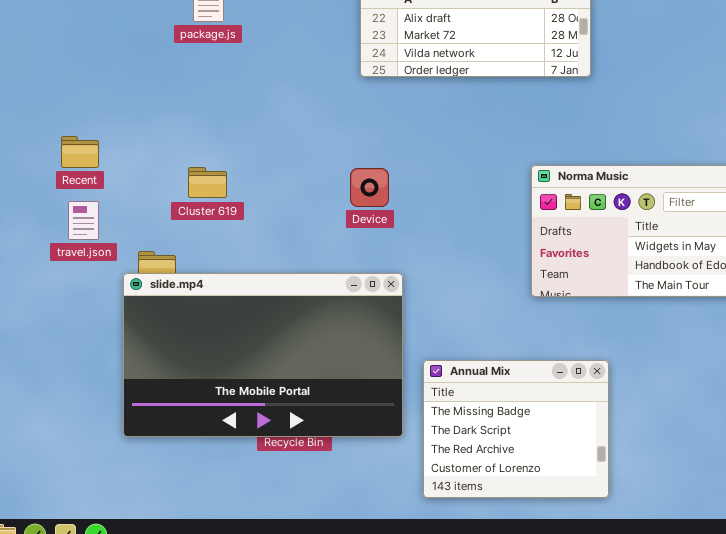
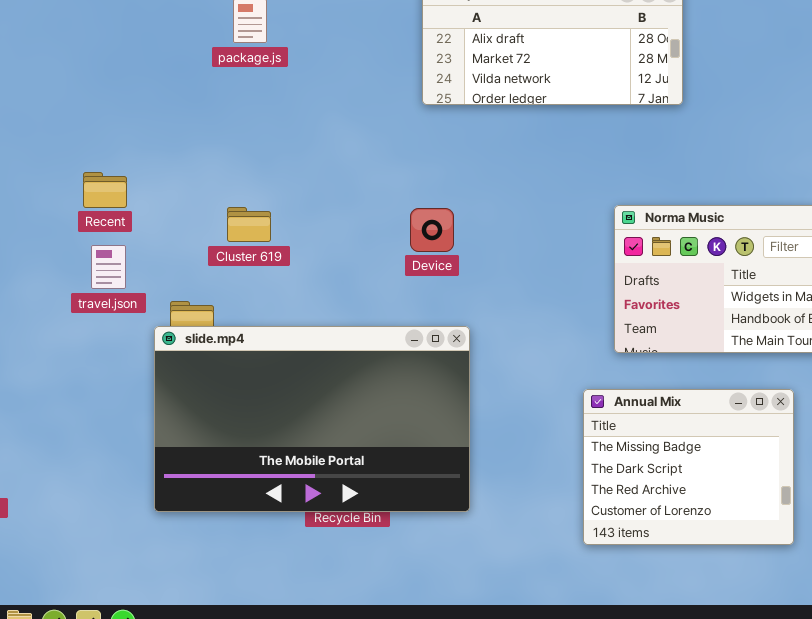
Annual Mix: [423,360,609,498] -> [583,389,794,545], moved

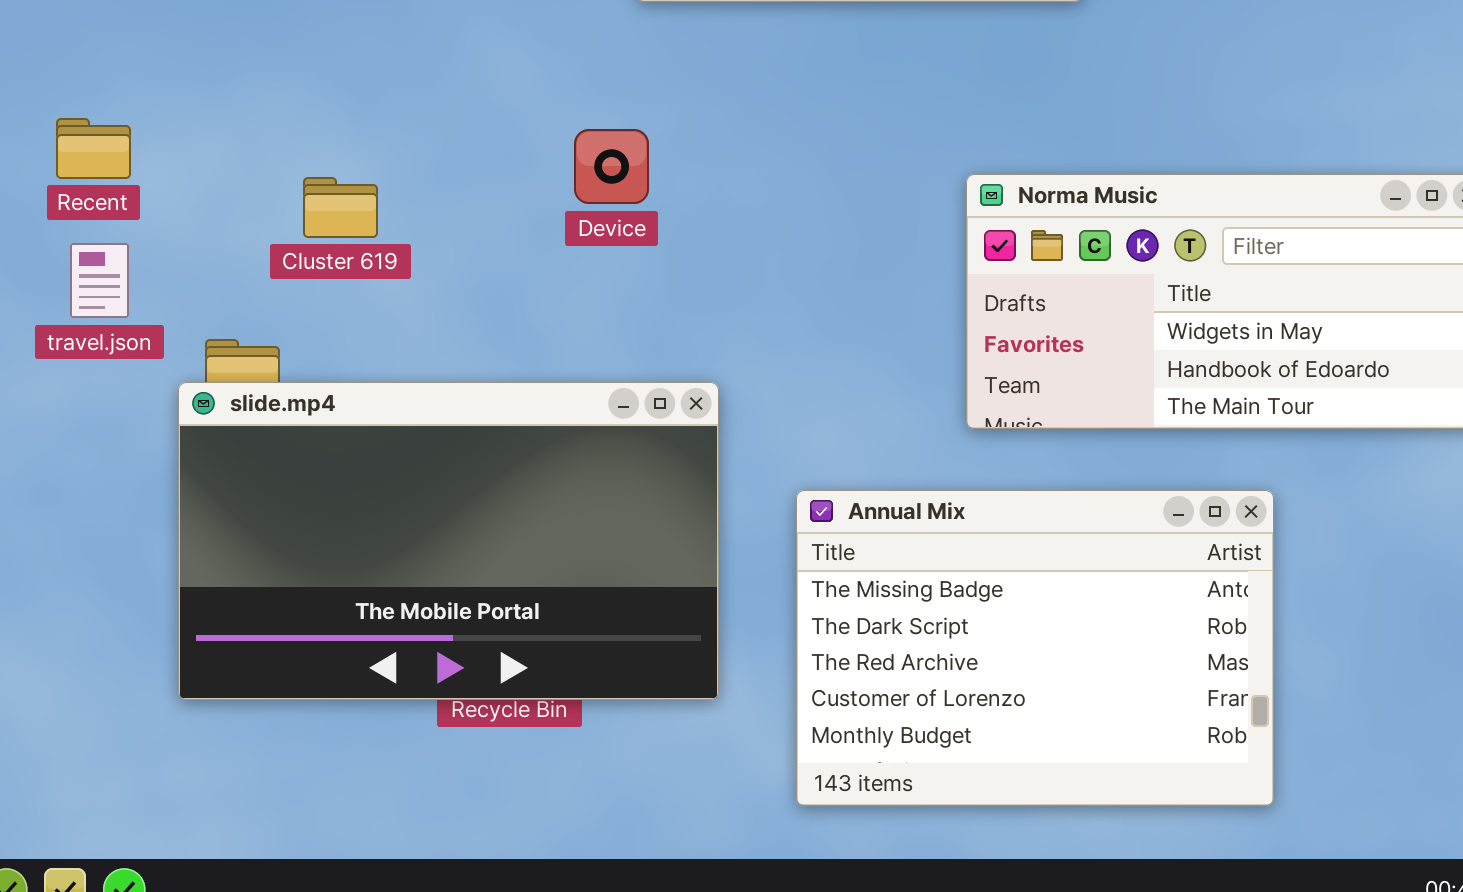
Device: [410,208,454,252] -> [574,129,649,204], moved
Annual Mix: [583,389,794,545] -> [796,490,1274,806], resized

